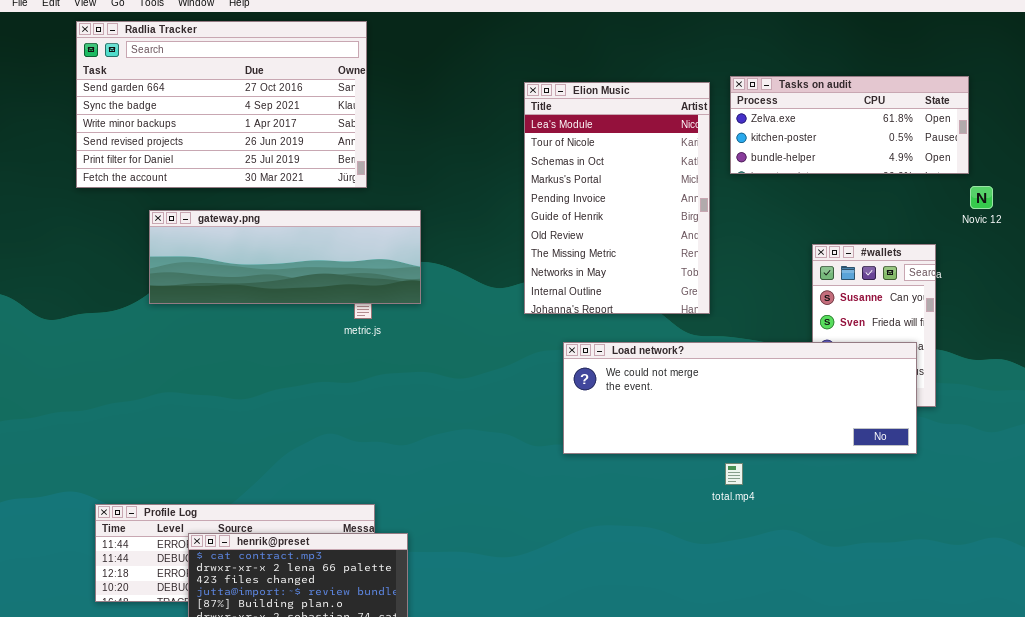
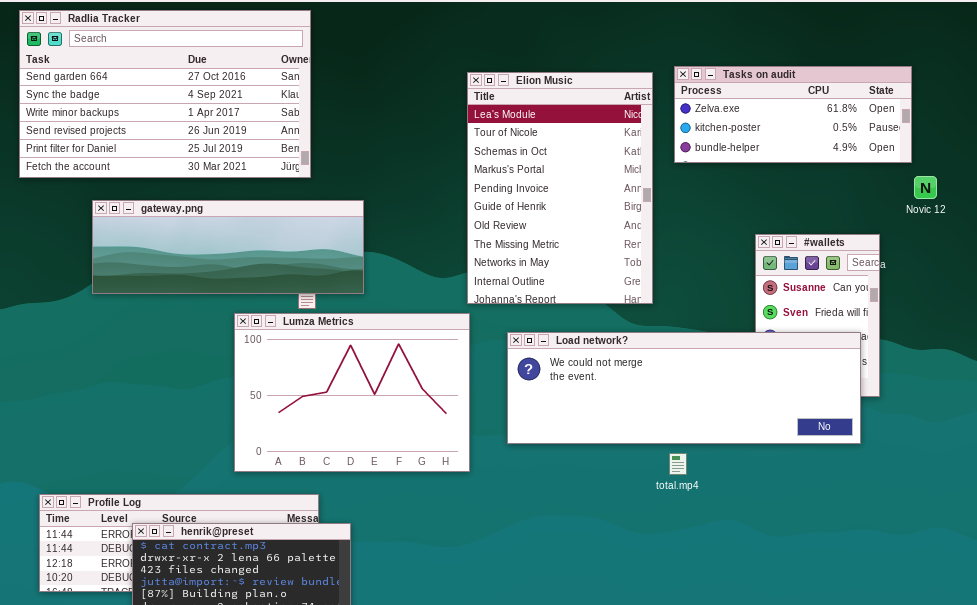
Lumza Metrics: none -> [234,313,470,472], opened

